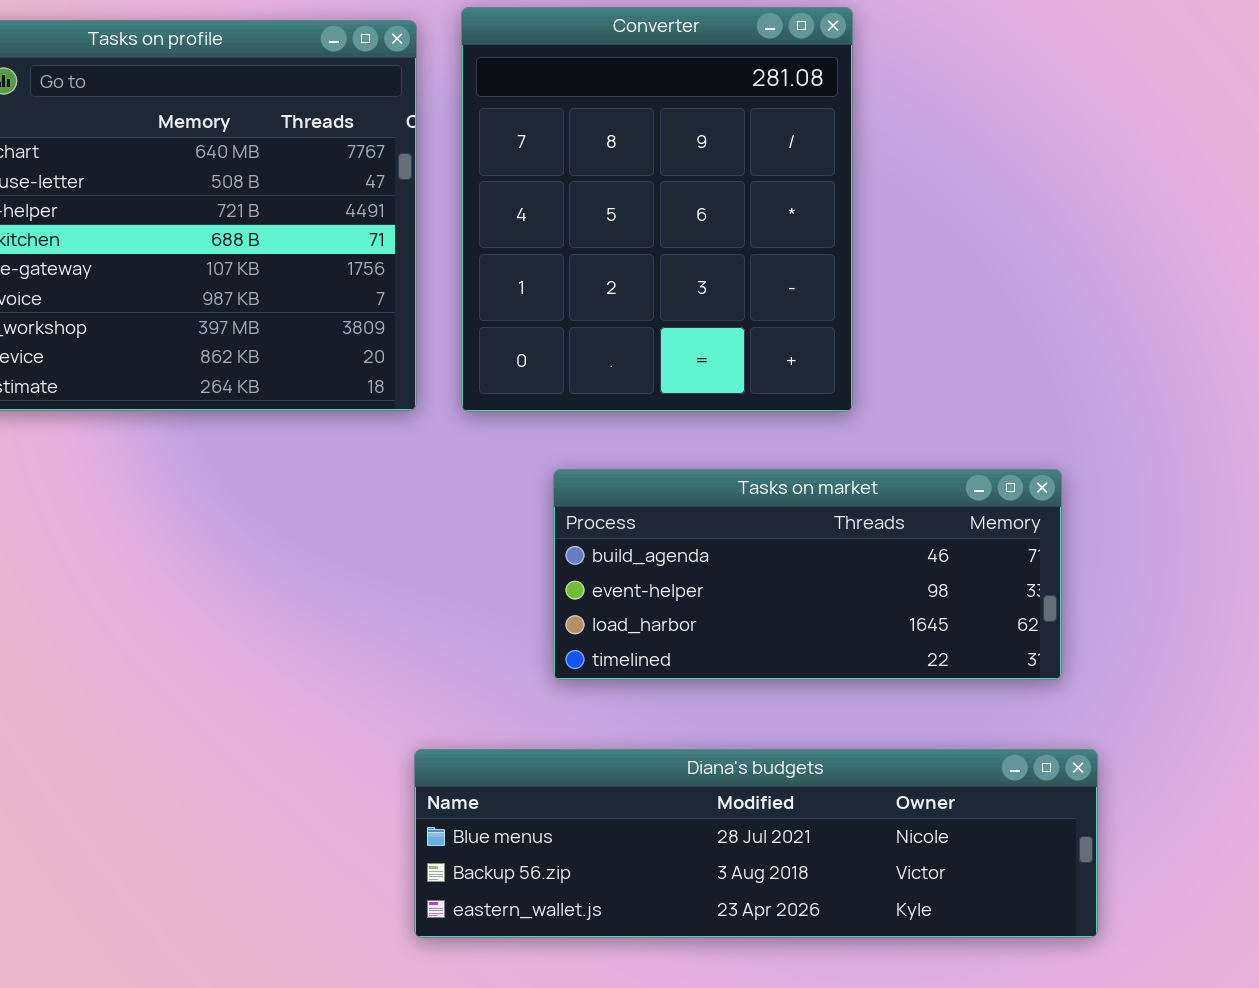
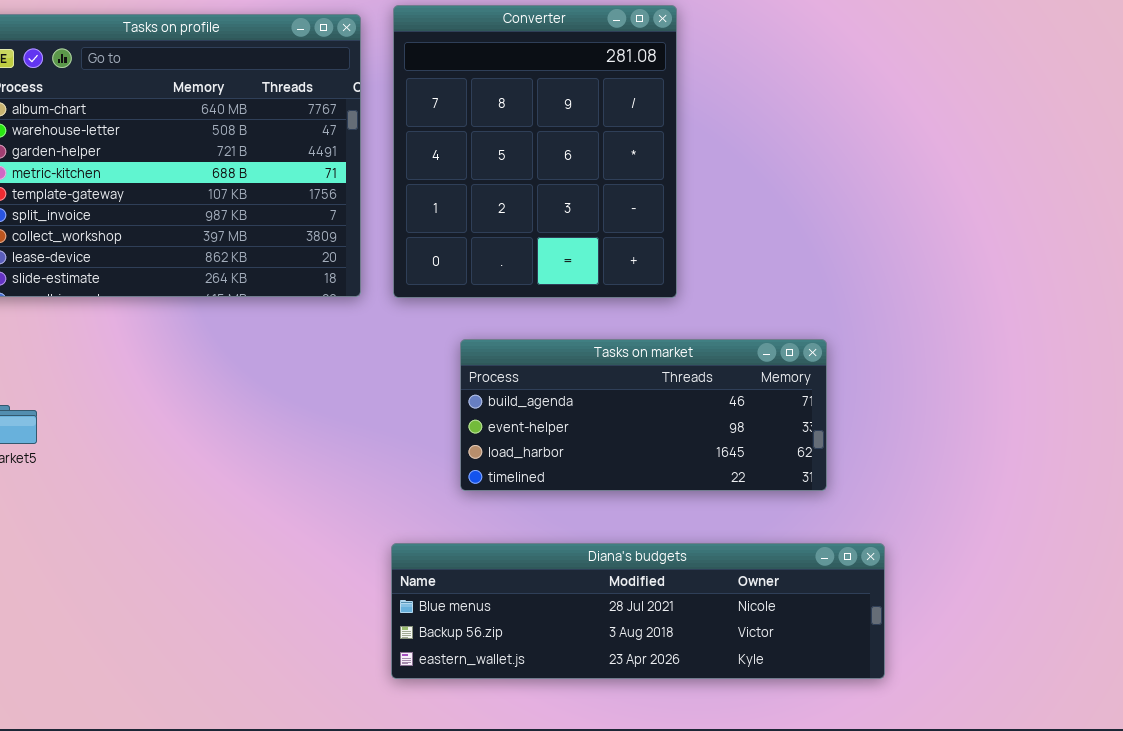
Diana's budgets: [414,749,1098,938] -> [391,543,885,679], moved

